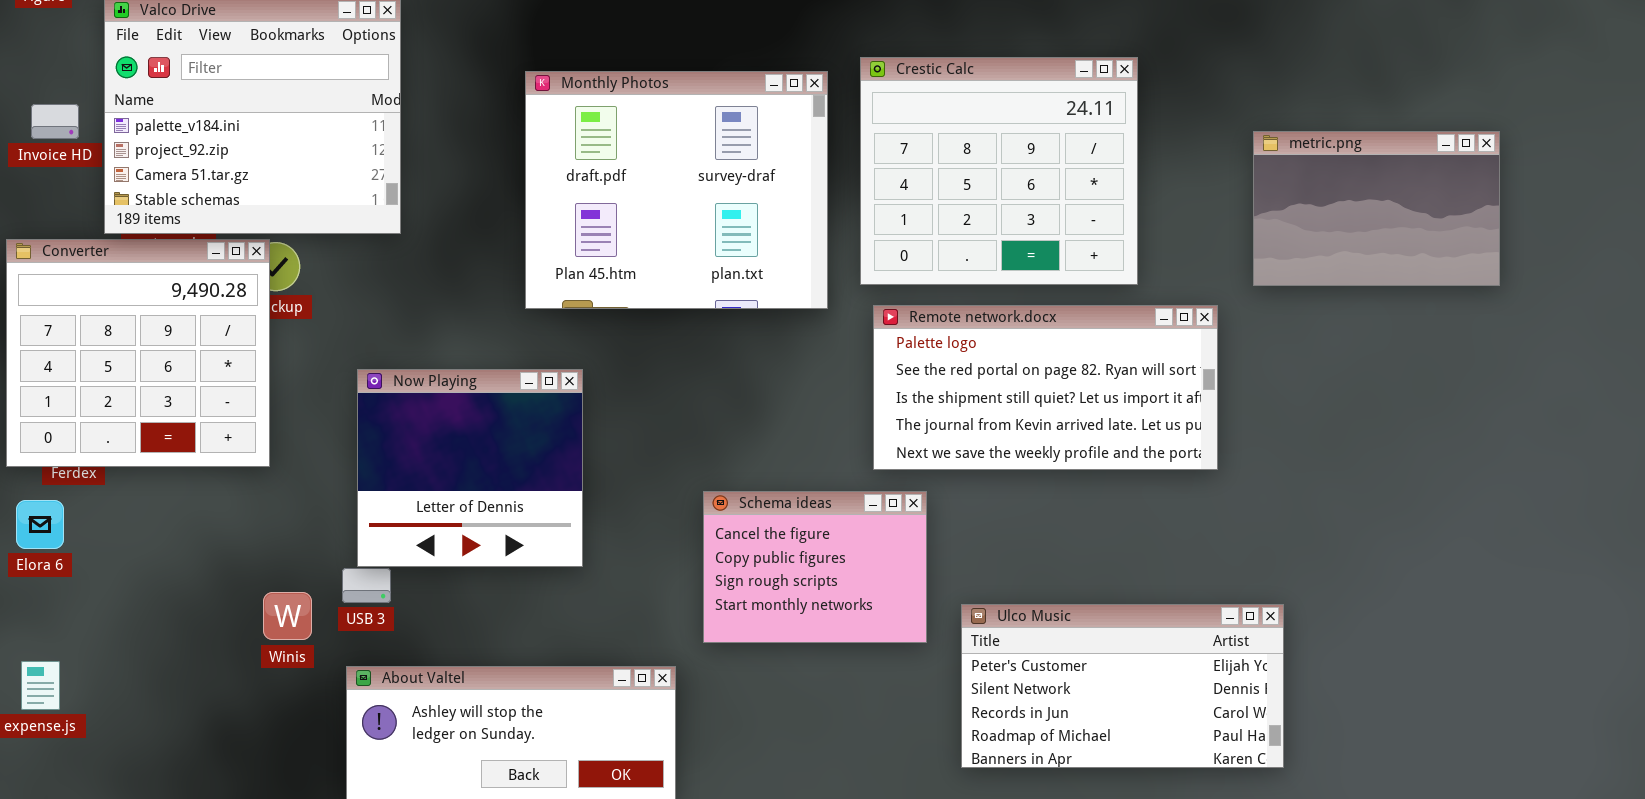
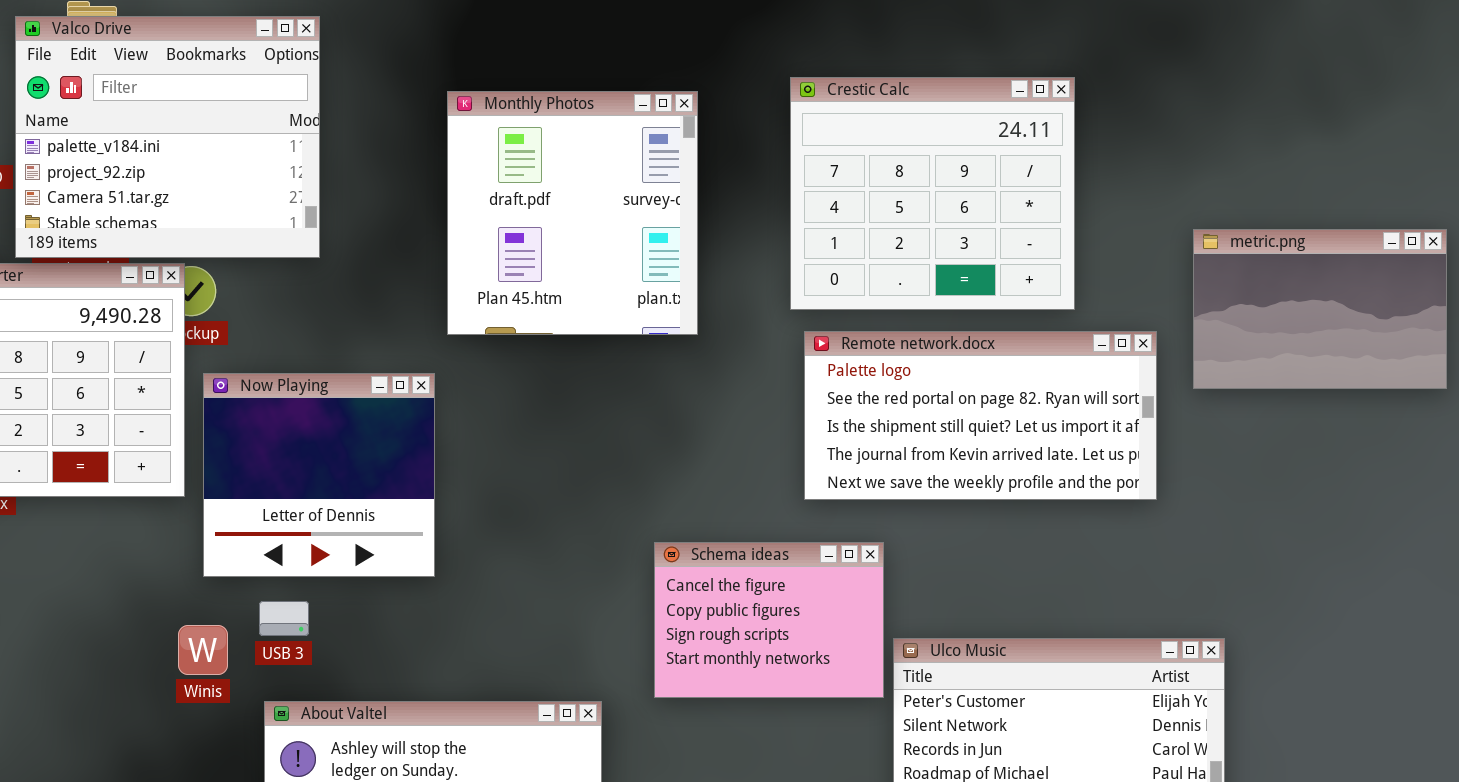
Monthly Photos: [525,71,828,309] -> [447,91,698,335], resized
metric.png: [1253,131,1500,286] -> [1193,229,1447,389], moved
Now Playing: [357,369,583,567] -> [203,373,435,577], moved
Schema ideas: [703,491,927,643] -> [654,542,884,698], moved

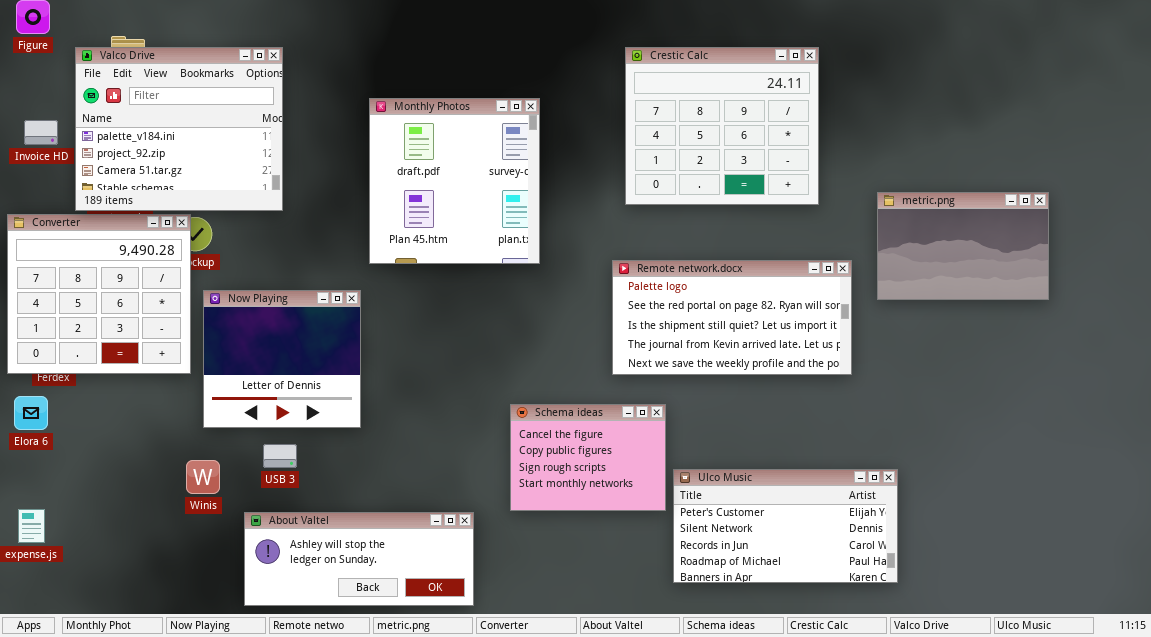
Crestic Calc: [790,77,1075,310] -> [625,47,819,205], moved
USB 3: [259,601,309,636] -> [263,444,297,468], moved

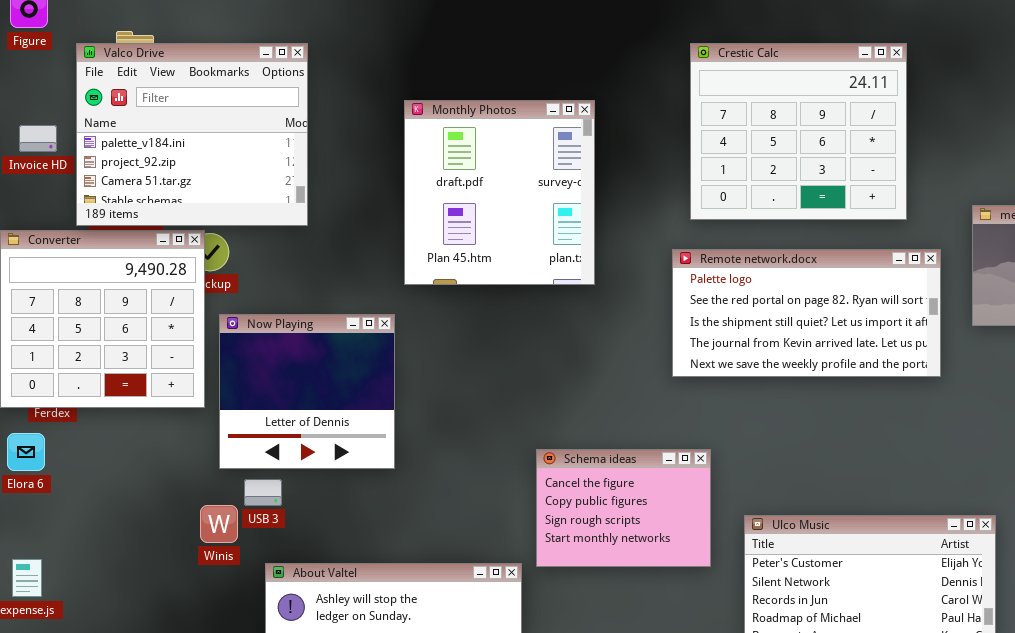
Remote network.docx: [612,260,852,375] -> [672,249,941,377], moved
Schema ideas: [510,404,666,511] -> [536,449,711,567], moved
USB 3: [263,444,297,468] -> [244,479,282,506], moved

